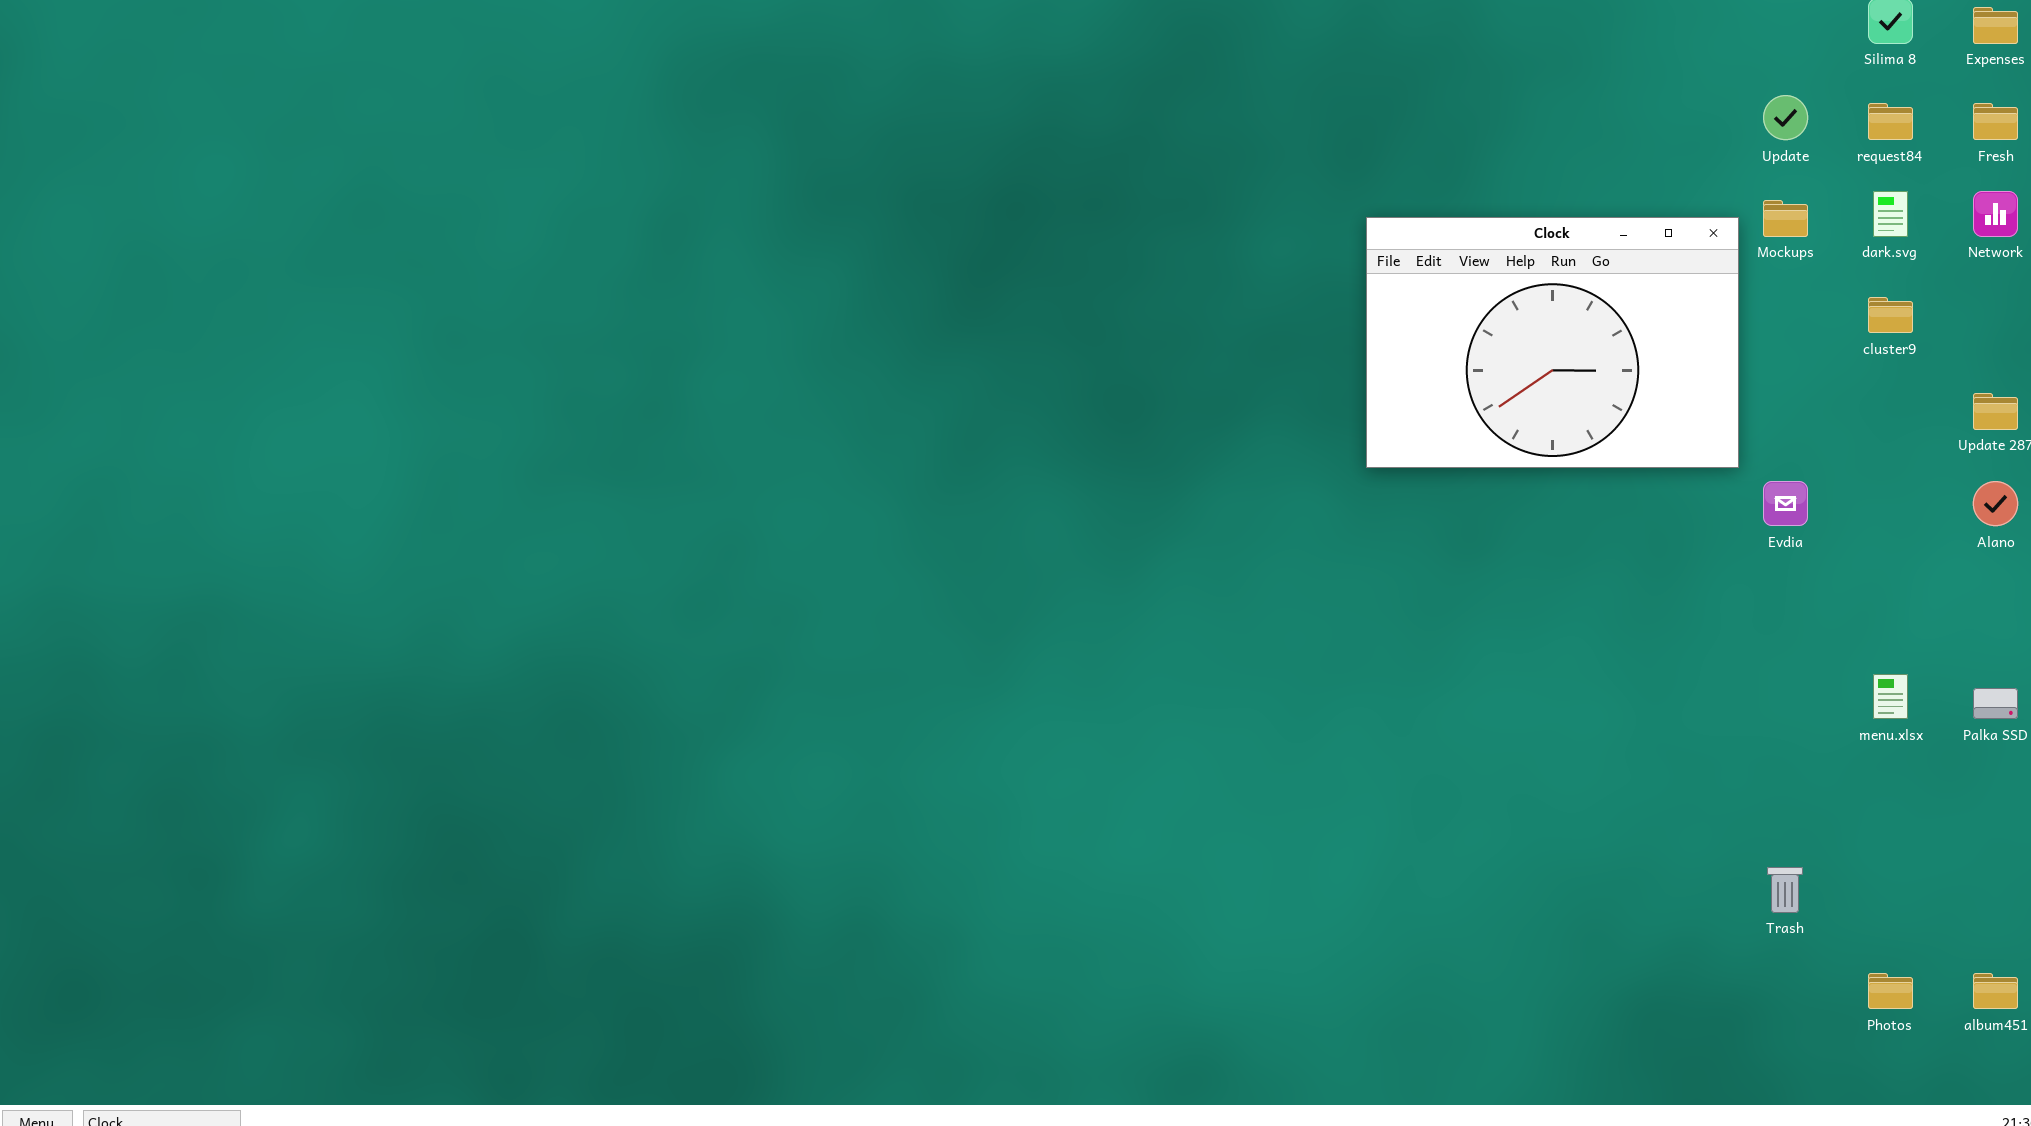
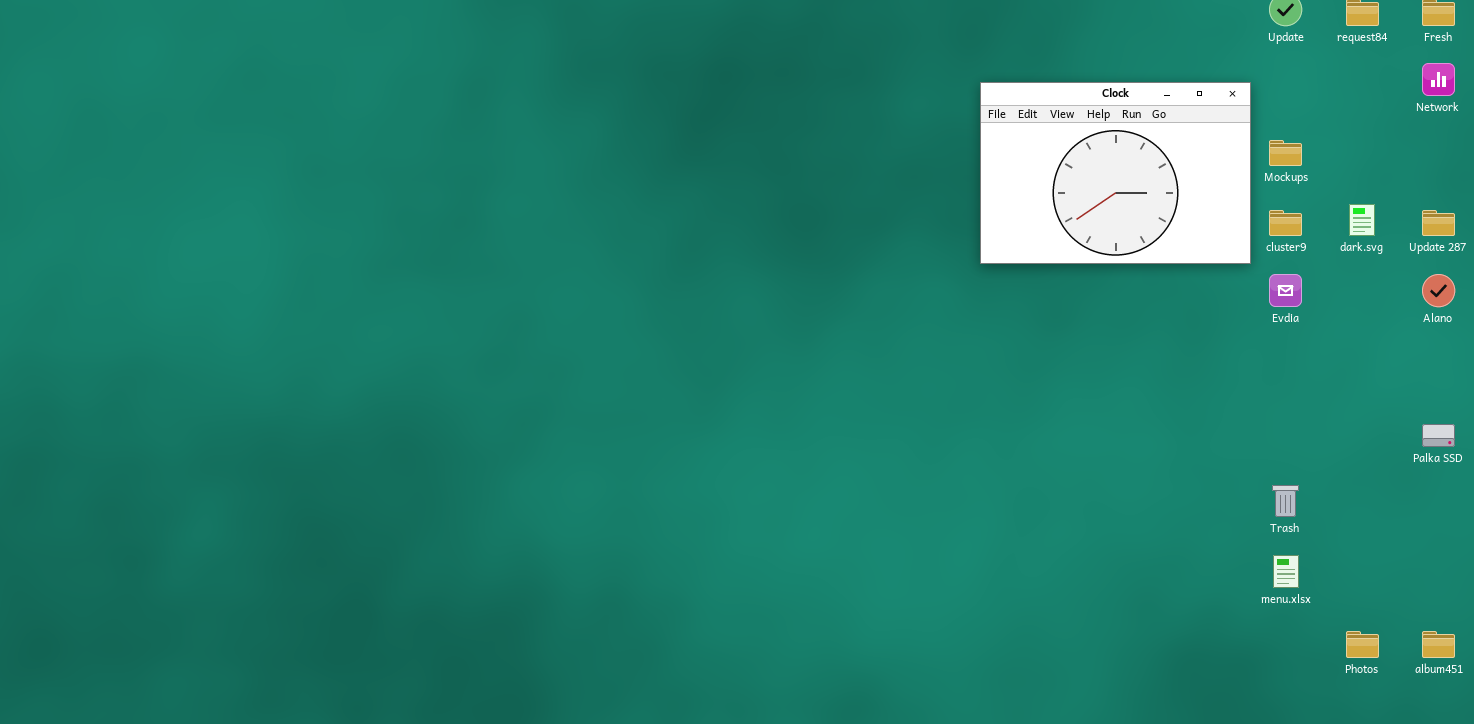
dark.svg: [1873,191,1908,237] -> [1349,204,1375,236], moved
Mockups: [1763,200,1808,237] -> [1269,140,1302,166], moved
cluster9: [1868,297,1913,333] -> [1269,210,1302,236], moved
menu.xlsx: [1873,674,1908,719] -> [1273,555,1299,588], moved
Trash: [1767,867,1803,913] -> [1272,485,1299,517], moved

